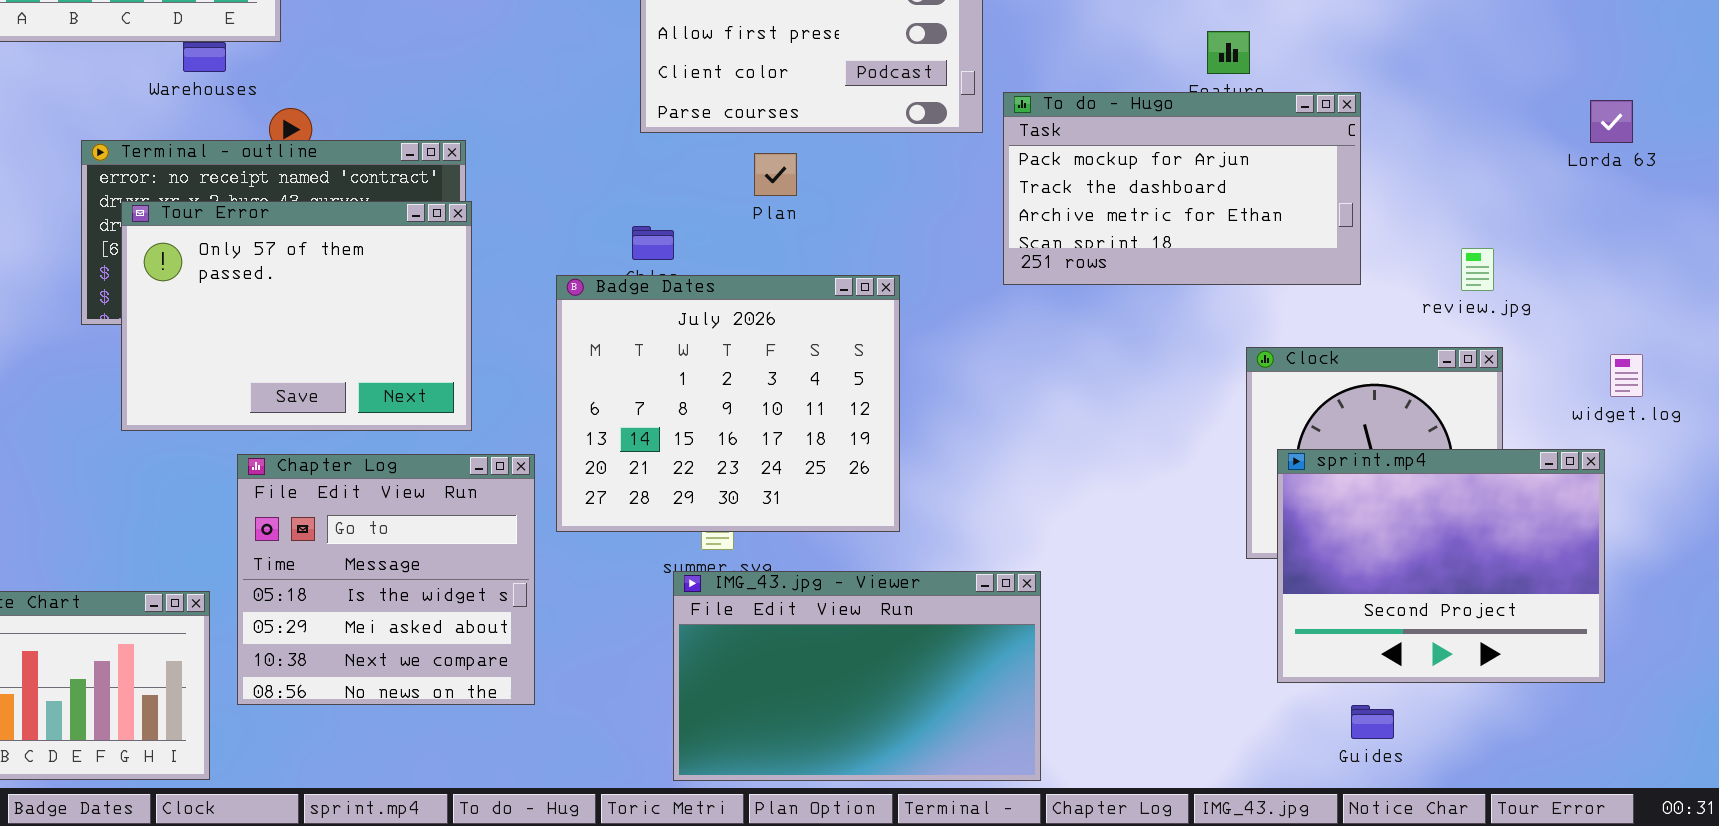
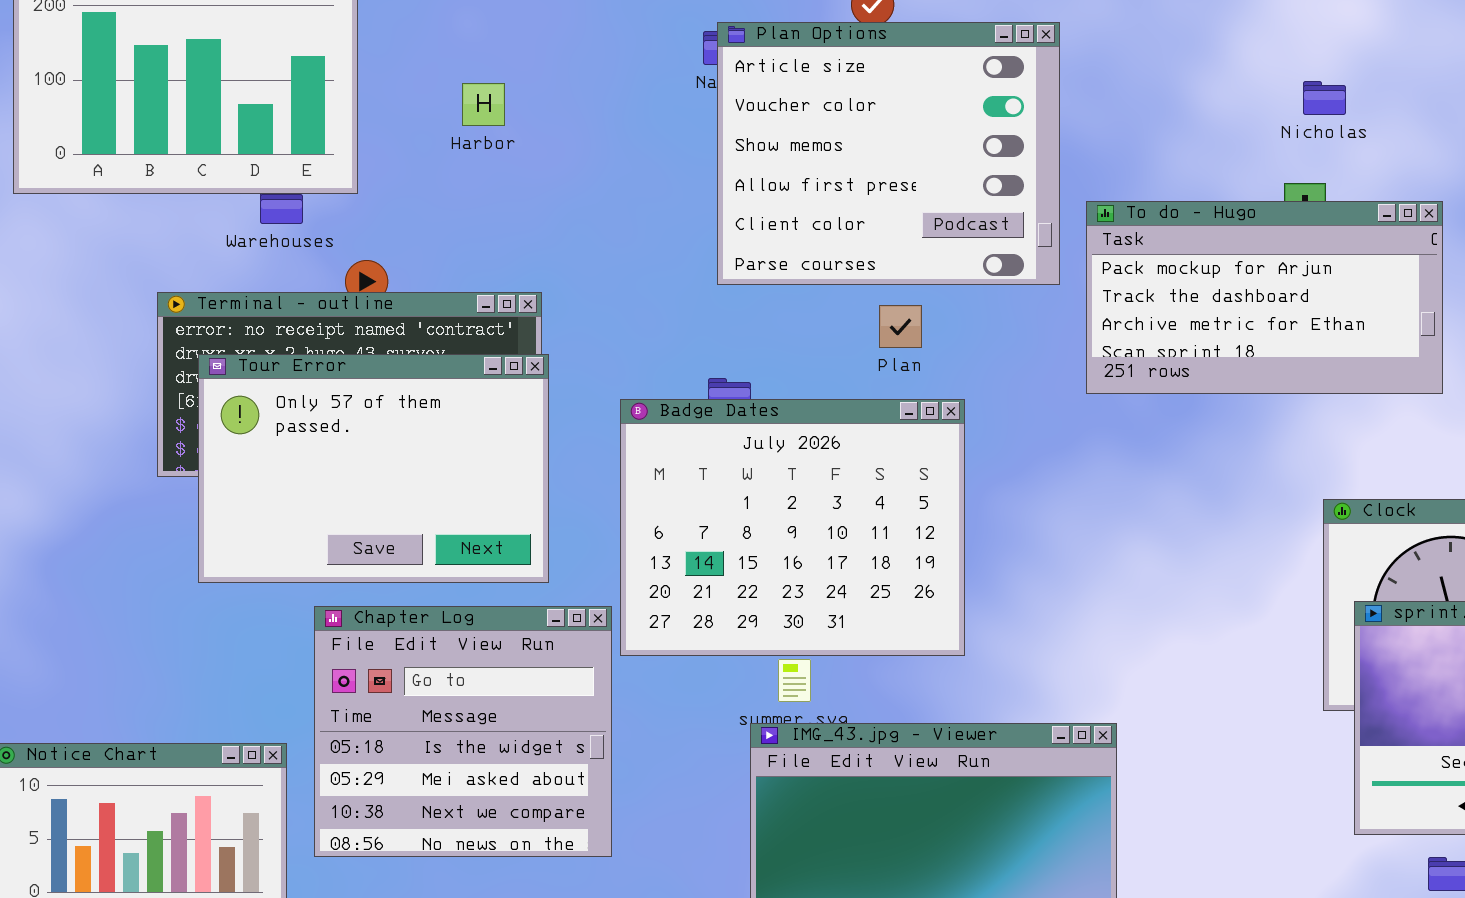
To do - Hugo: [1003,92,1361,285] -> [1086,201,1443,394], moved
Plan: [754,153,797,196] -> [879,305,922,348], moved
Badge Dates: [556,275,900,532] -> [620,399,965,656], moved

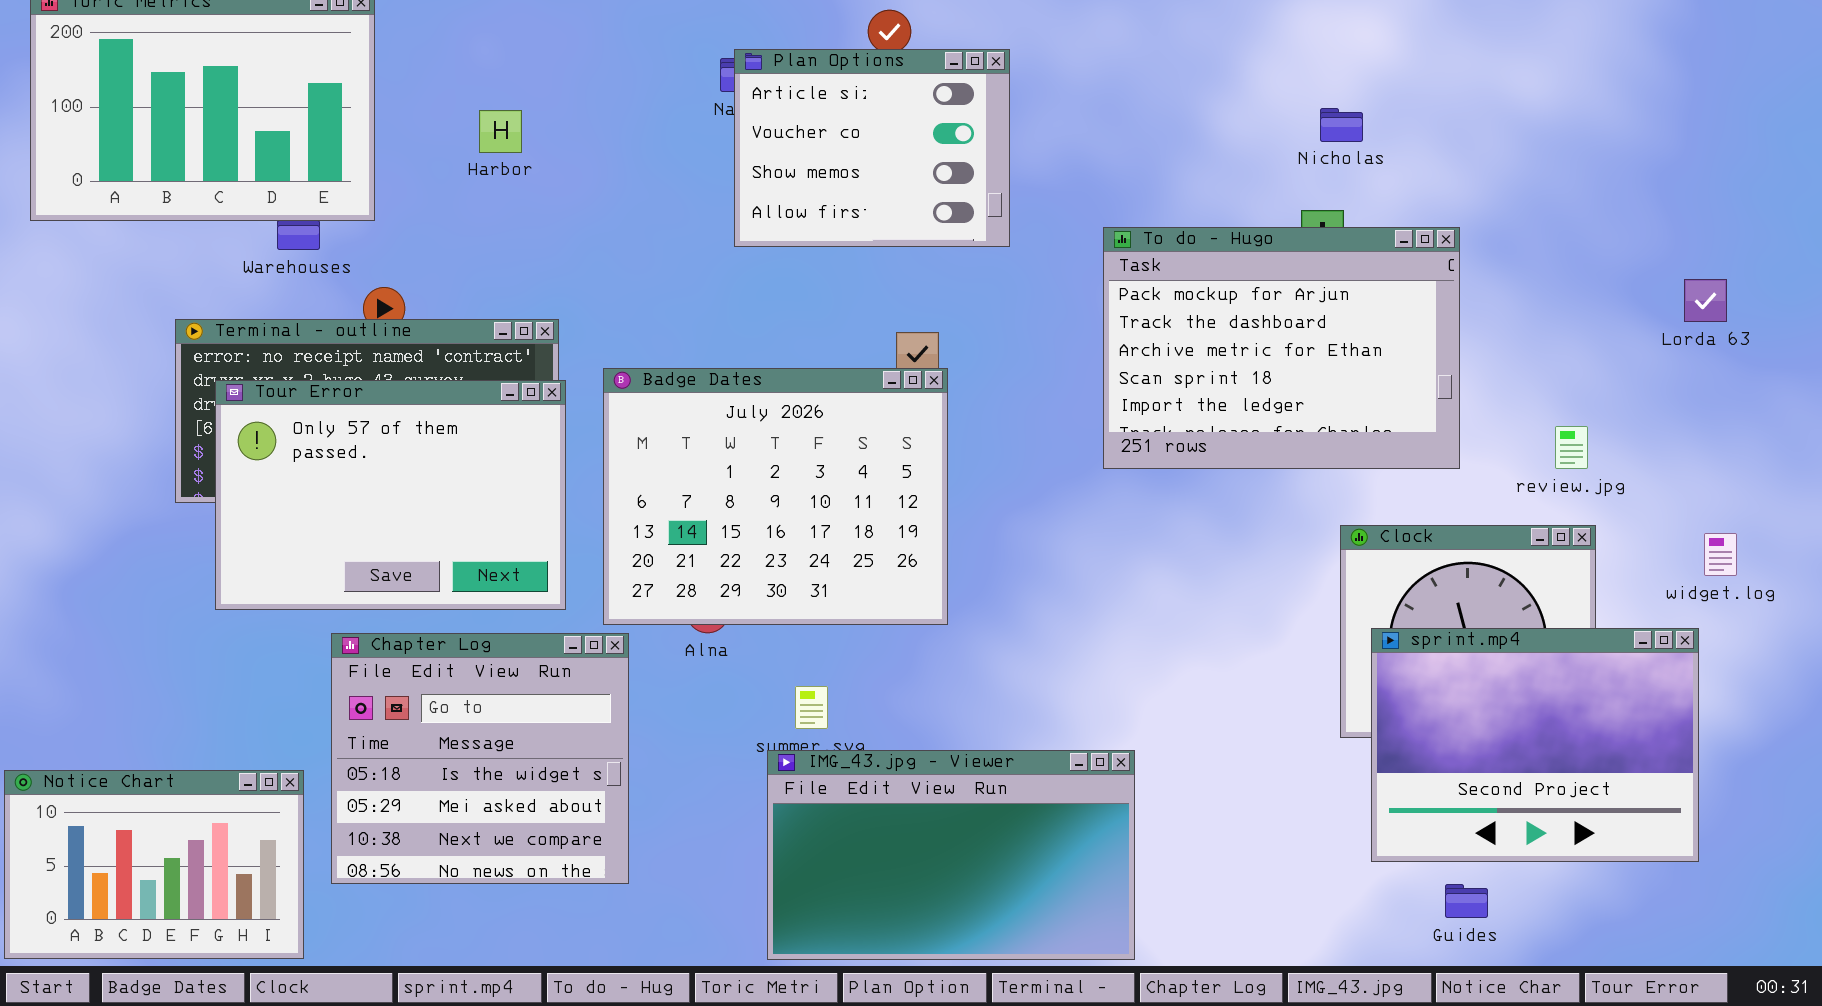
Plan Options: [717,22,1060,285] -> [734,49,1010,247], resized
To do - Hugo: [1086,201,1443,394] -> [1103,227,1460,469], resized
Badge Dates: [620,399,965,656] -> [603,368,948,625], moved

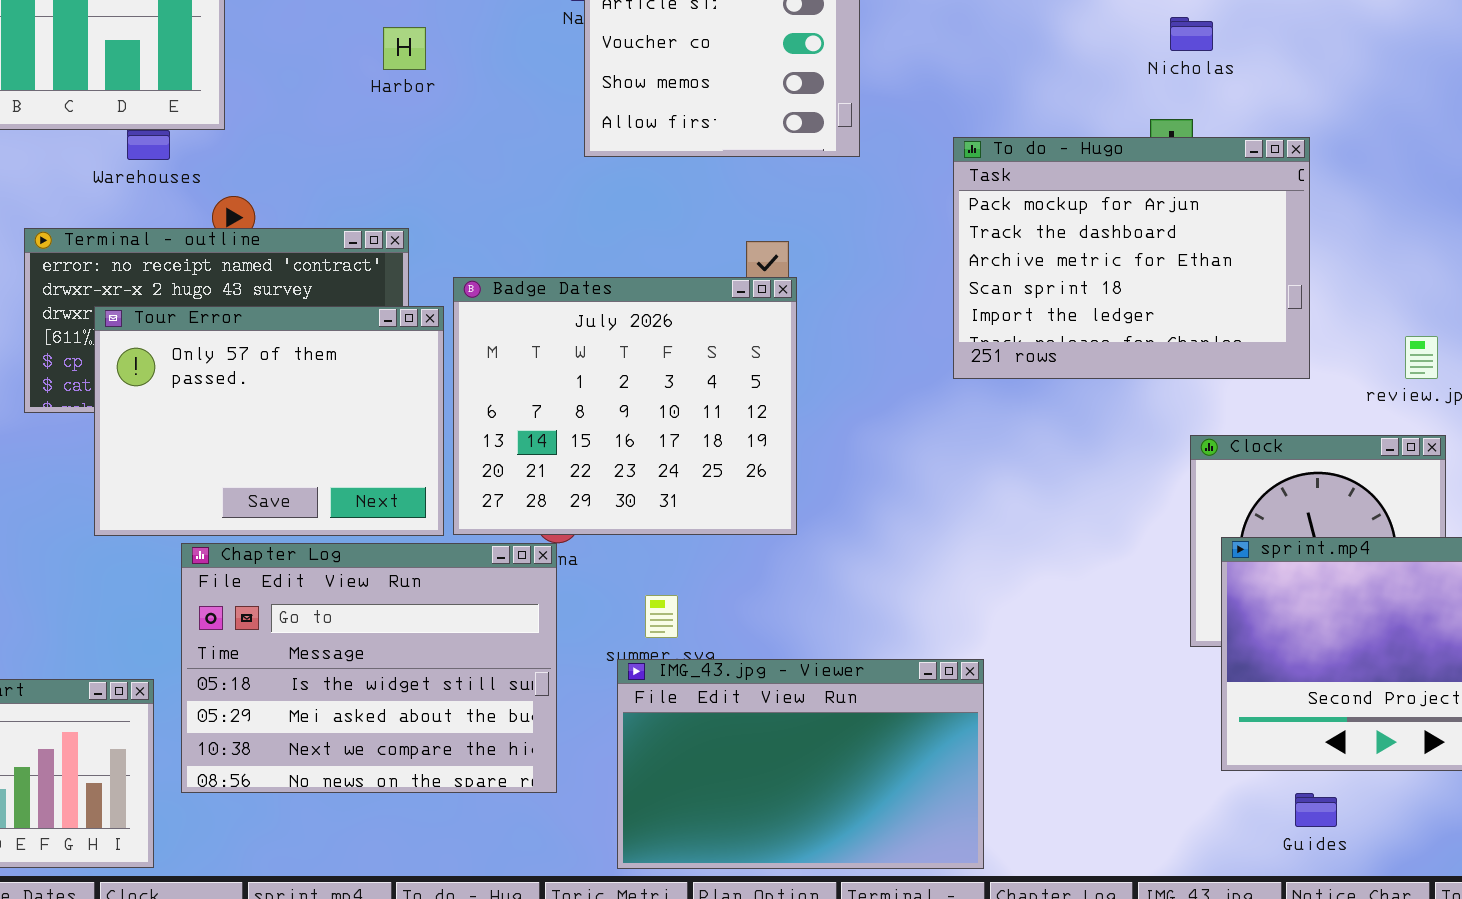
Harbor: [479,110,522,153] -> [383,27,426,70], moved
Tour Error: [215,380,566,610] -> [94,306,444,536], moved
Chapter Log: [331,633,629,884] -> [181,543,557,793], resized

